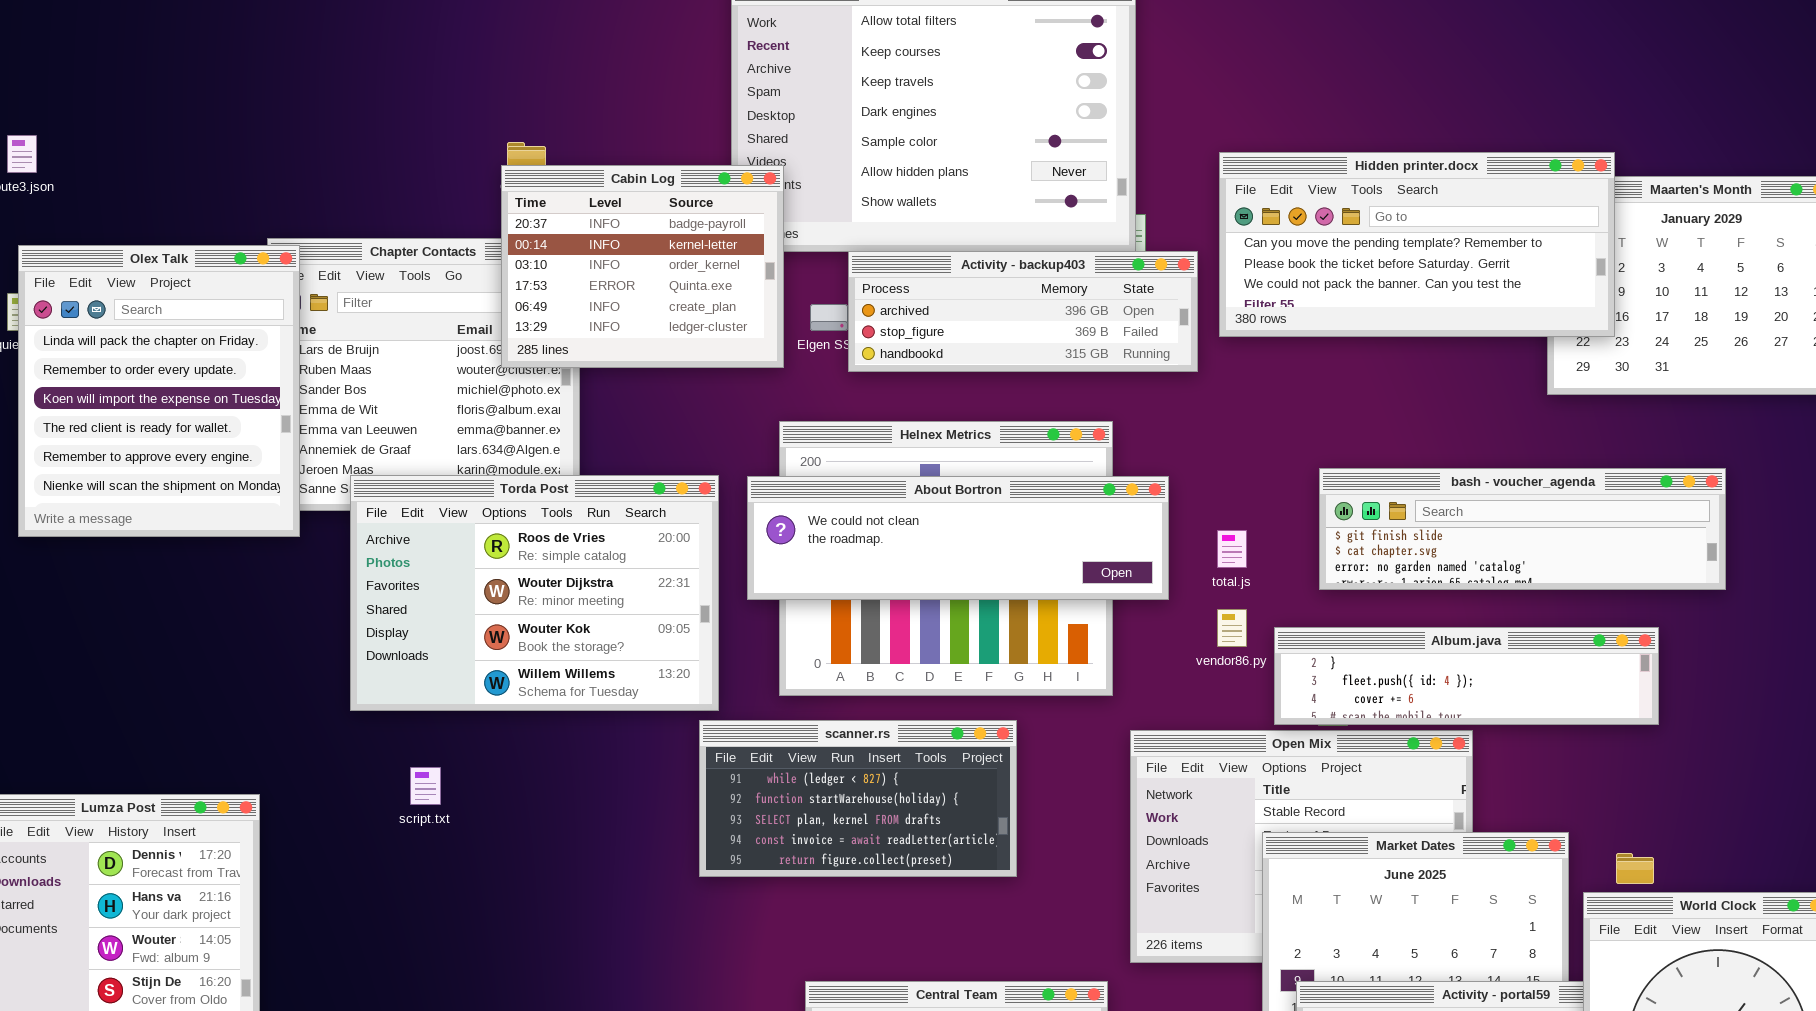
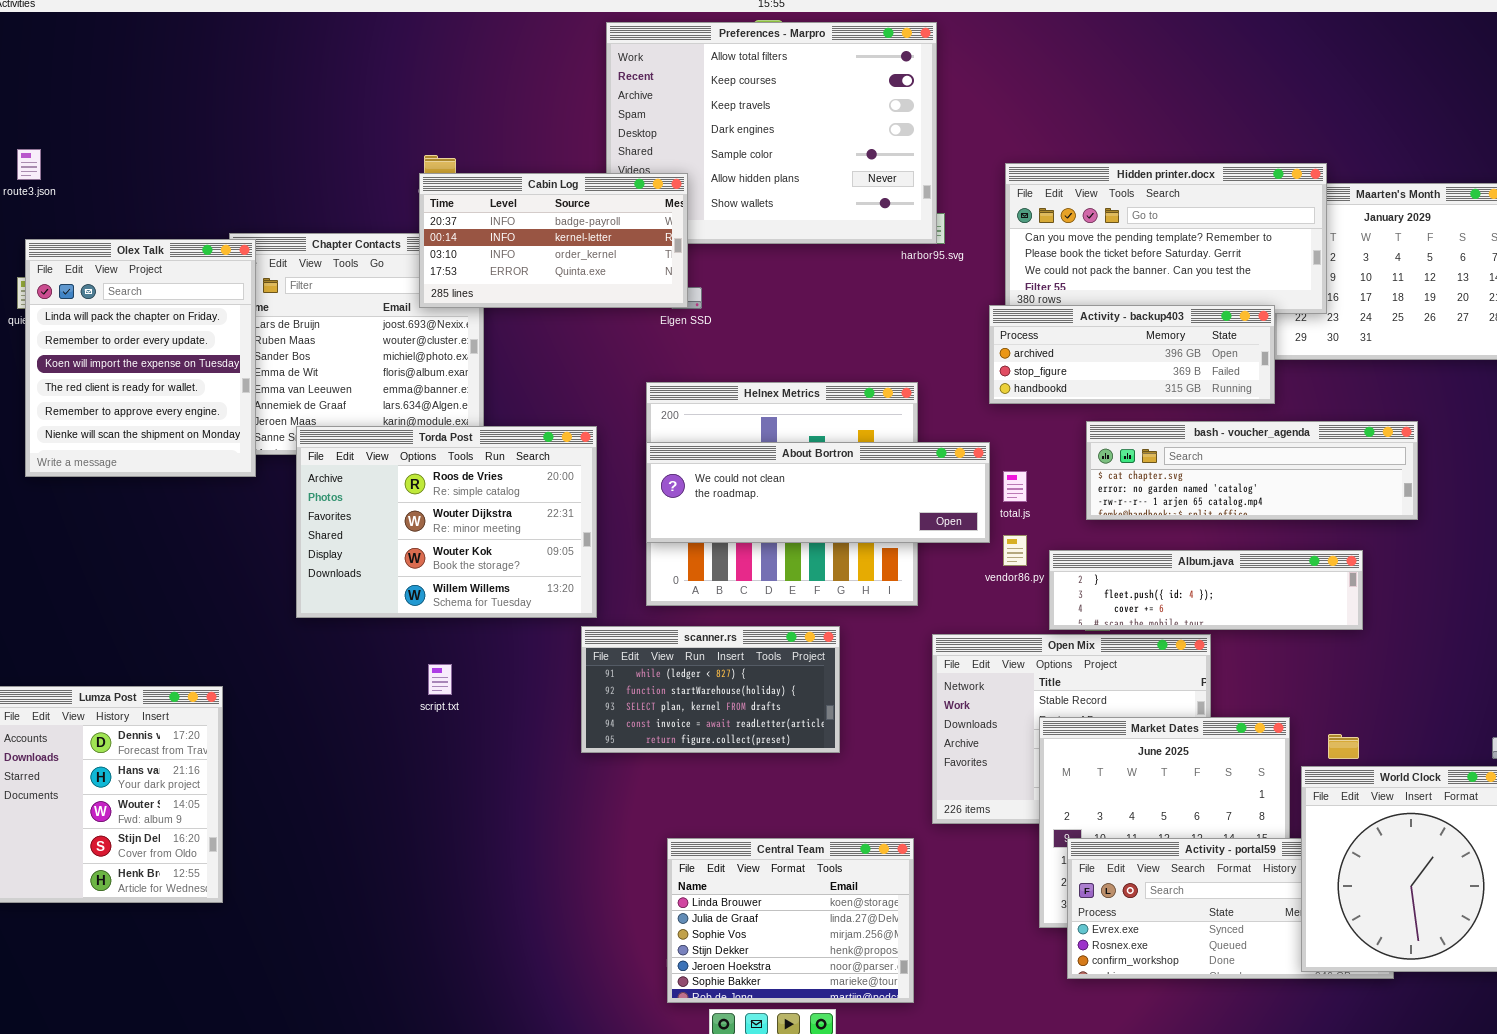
Cabin Log: [501,165,784,368] -> [419,173,688,308], resized
Activity - backup403: [848,251,1198,372] -> [989,305,1275,404], moved
bash - voucher_agenda: [1319,468,1726,590] -> [1086,421,1418,520], scrolled down 1 row
About Bortron: [747,476,1169,600] -> [646,442,990,543], moved
script.txt: [410,767,441,805] -> [428,664,452,695], moved

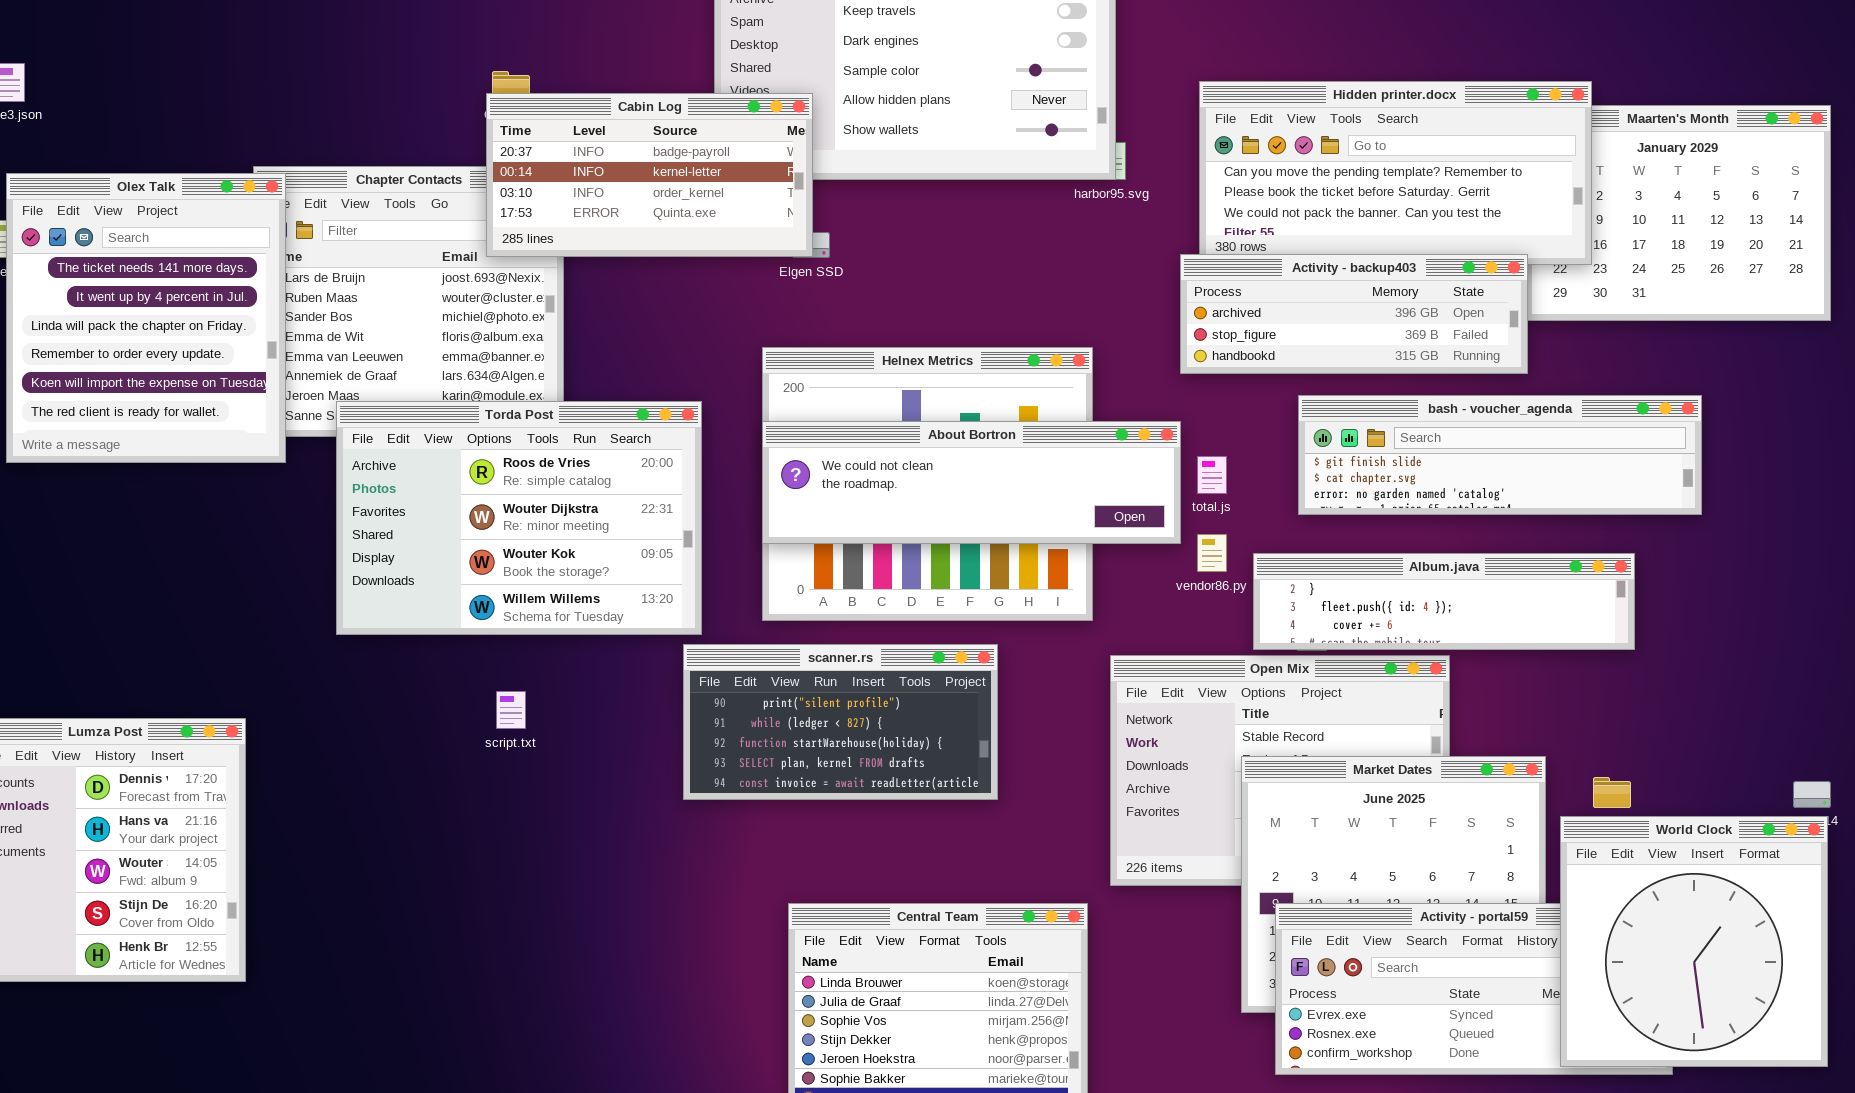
Olex Talk: [25,239,256,477] -> [6,173,286,463], scrolled up 2 rows
bash - voucher_agenda: [1086,421,1418,520] -> [1298,395,1702,515], scrolled up 1 row
scanner.rs: [581,626,840,753] -> [683,644,998,800], scrolled up 1 row

